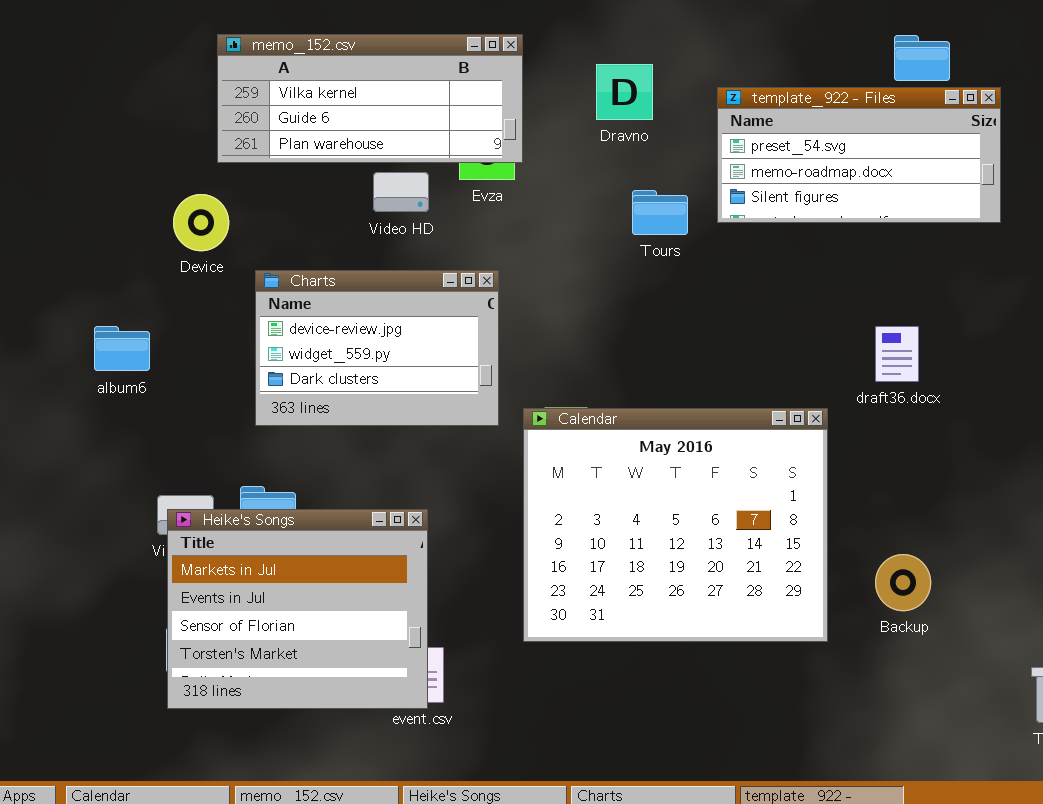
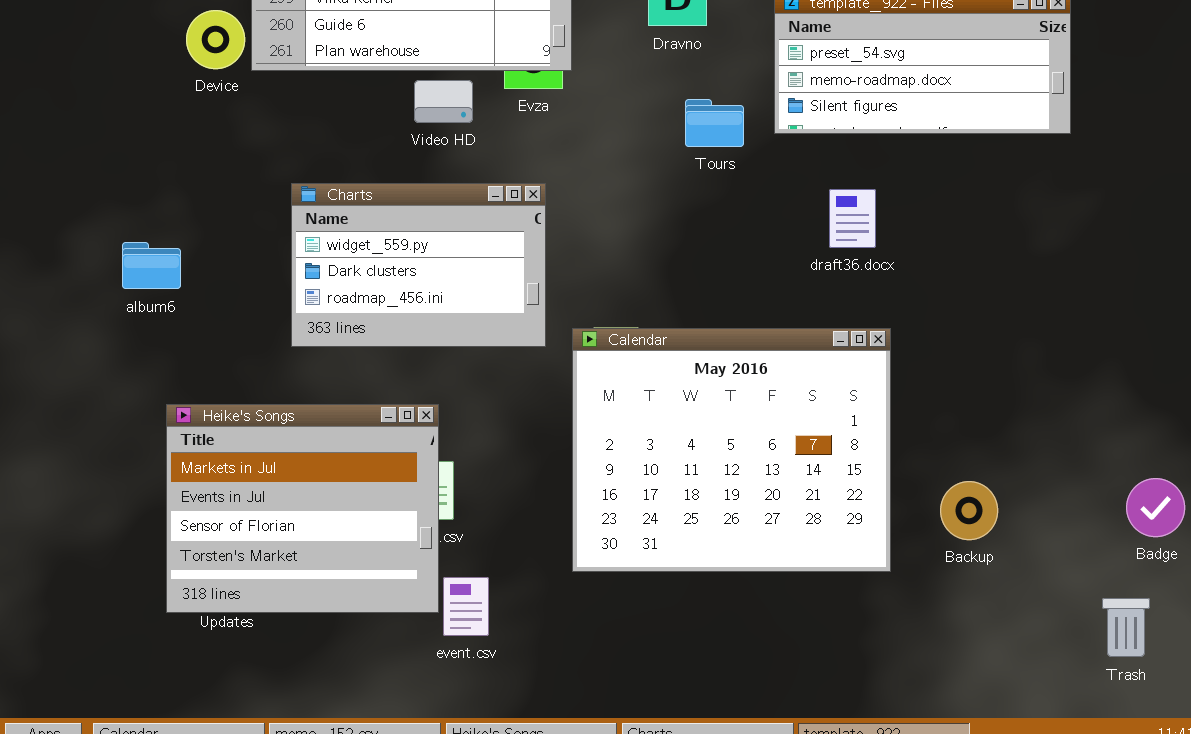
Device: [173,194,229,251] -> [186,10,245,69], moved
Charts: [255,270,499,426] -> [291,183,546,347], scrolled down 1 row
draft36.docx: [875,326,919,382] -> [829,189,876,248], moved
Heike's Songs: [167,509,428,709] -> [166,404,439,613], moved

